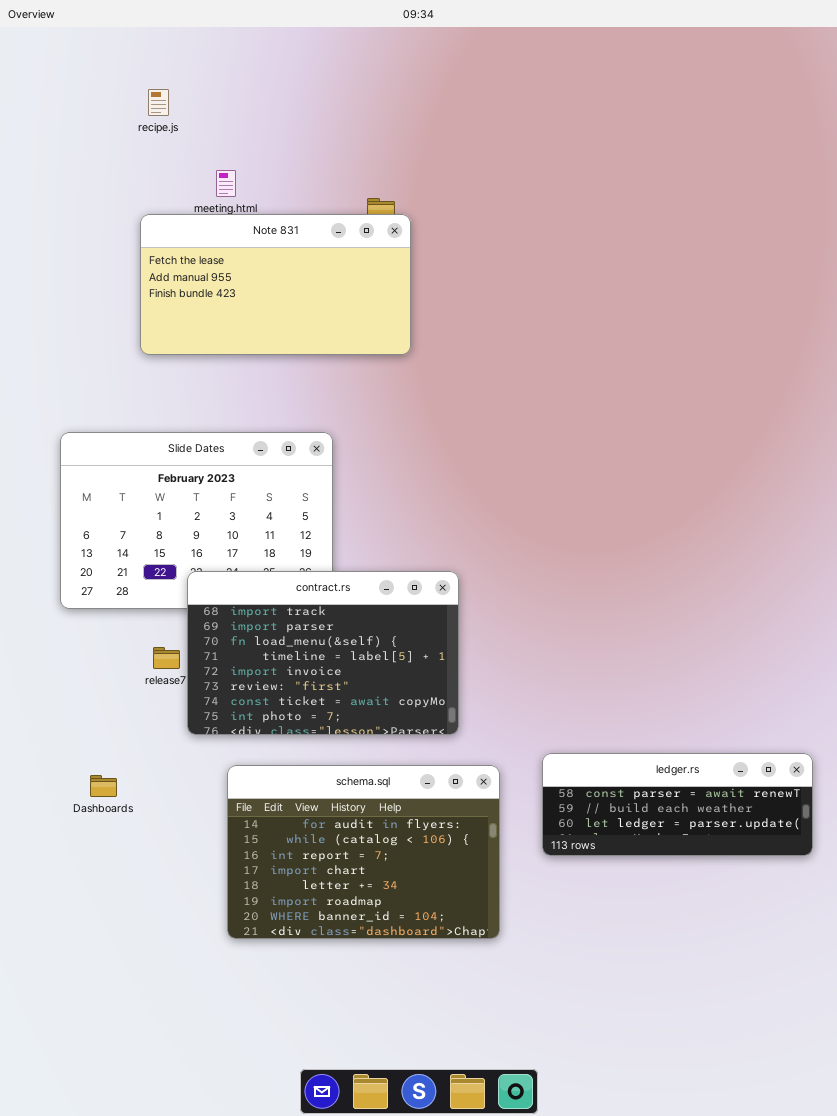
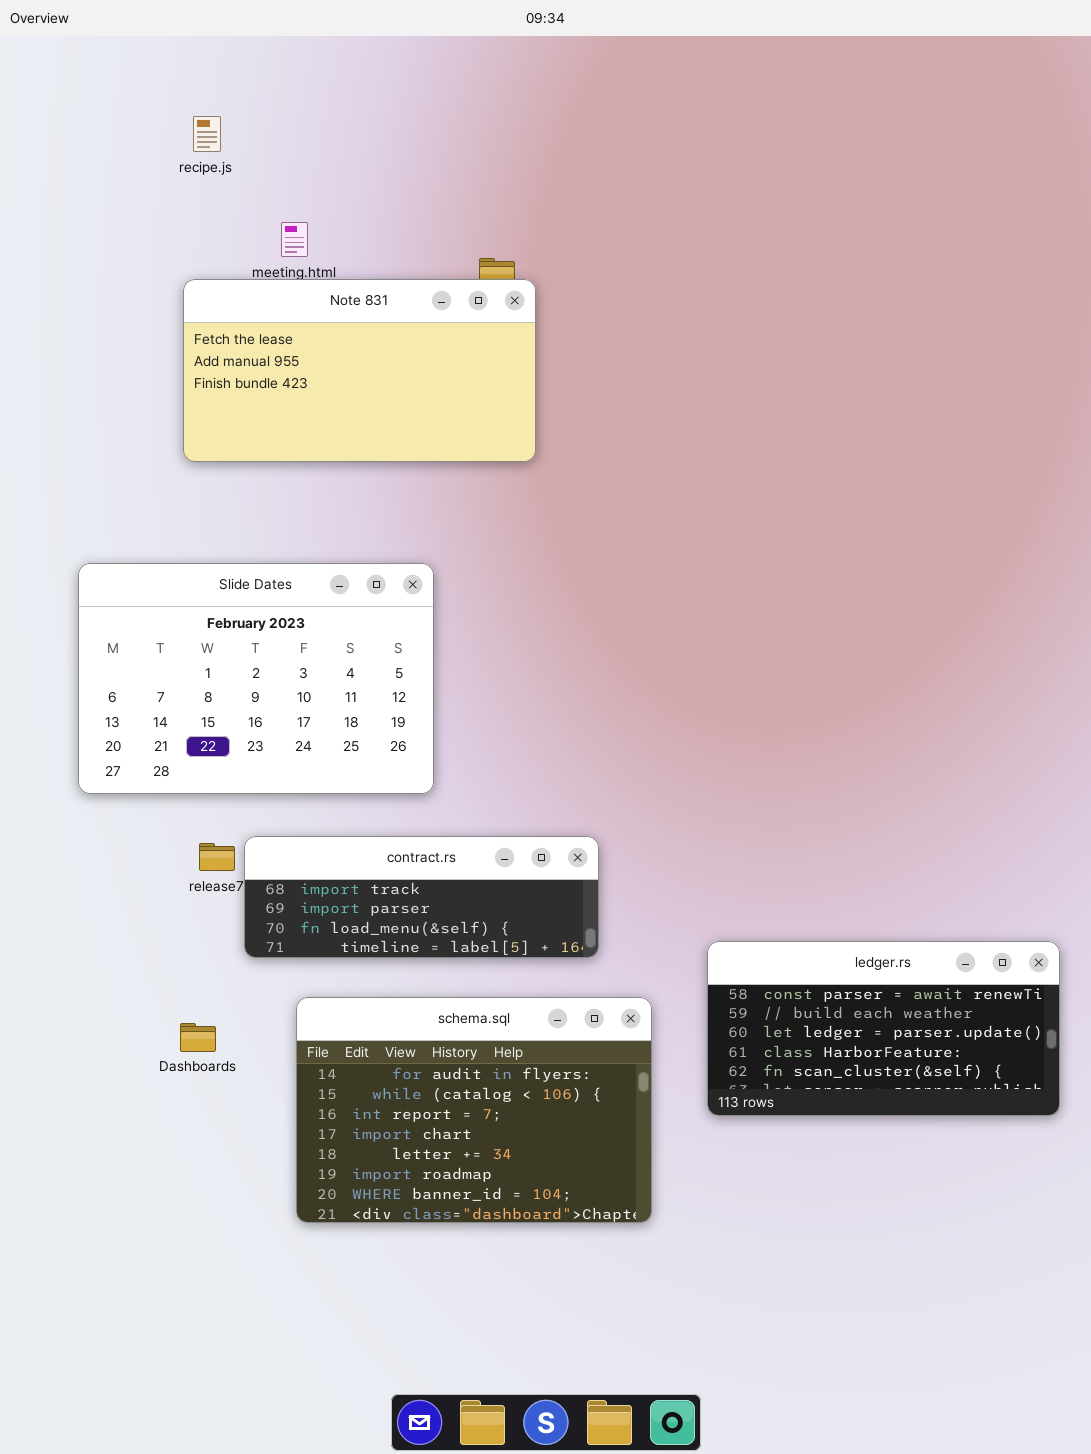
contract.rs: [187,571,459,735] -> [244,836,599,958], resized
ledger.rs: [542,753,813,856] -> [707,941,1060,1116], resized
Dashboards: [90,775,117,797] -> [180,1023,216,1052], moved

